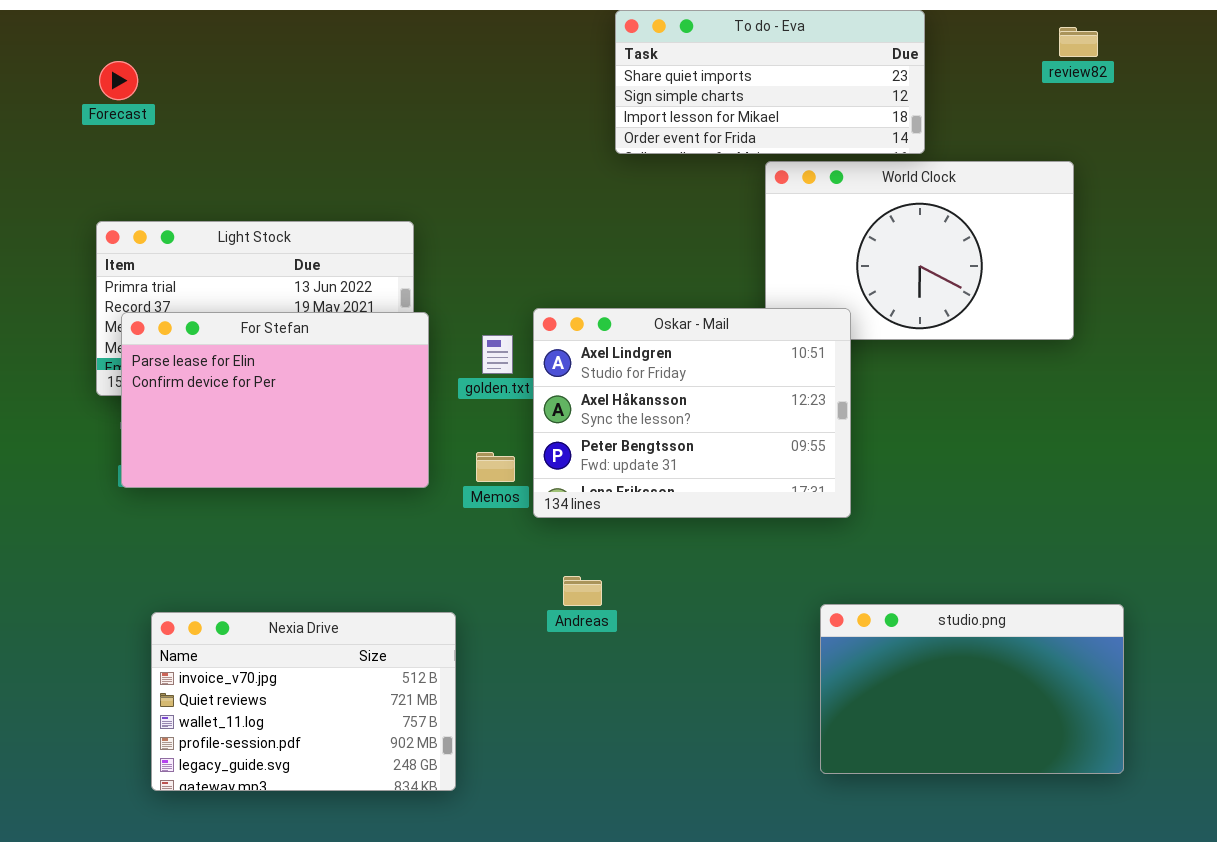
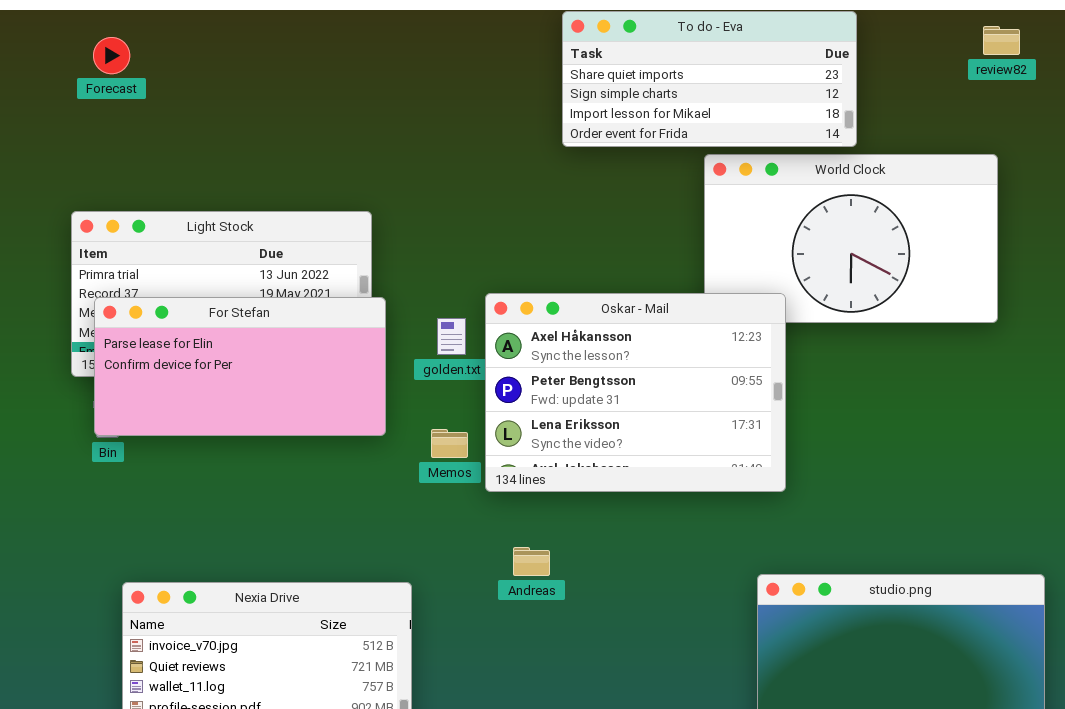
Forecast: [99,61,138,100] -> [93,37,130,74], moved
Oskar - Mail: [533,308,851,518] -> [485,293,786,492], scrolled down 1 row
For Stefan: [121,312,429,488] -> [94,297,386,436], resized

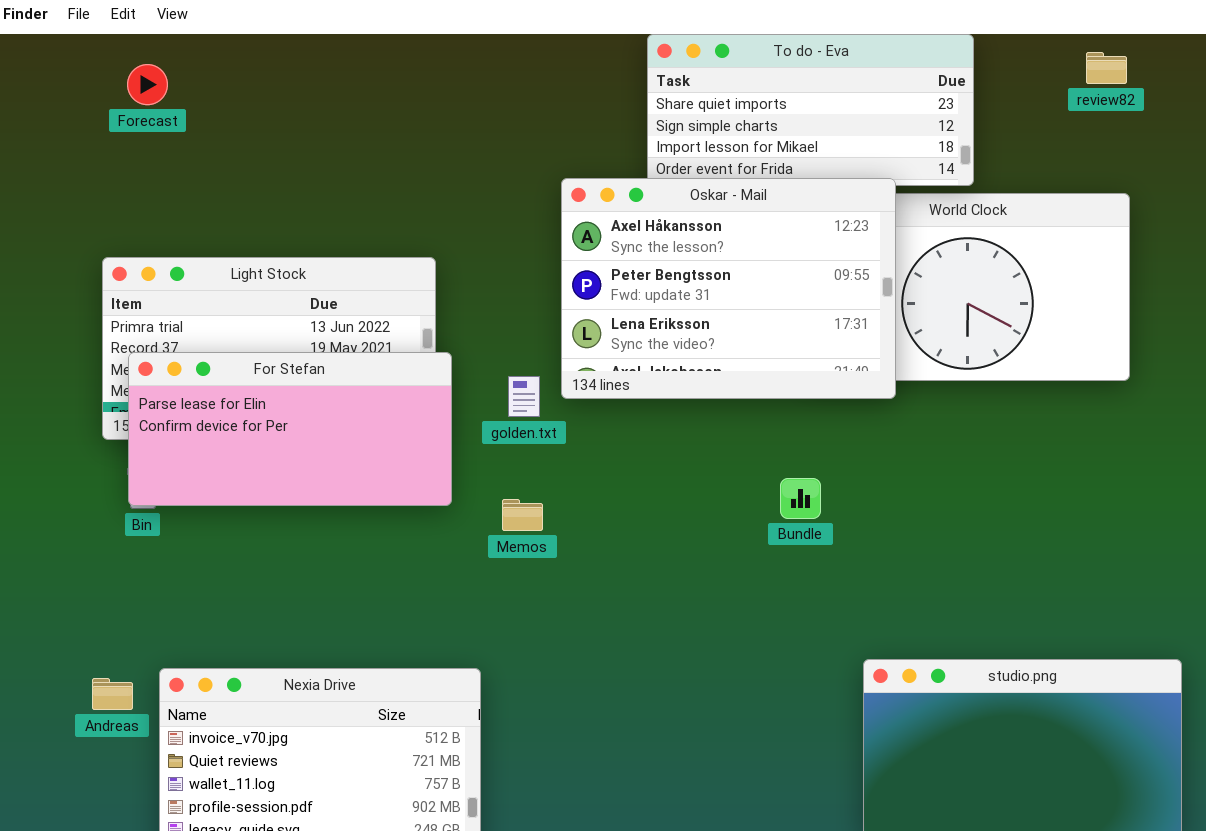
review82: [983,26,1020,55] -> [1086,52,1127,84], moved
Oskar - Mail: [485,293,786,492] -> [561,178,896,399], moved
Andreas: [513,547,550,576] -> [92,678,133,710], moved

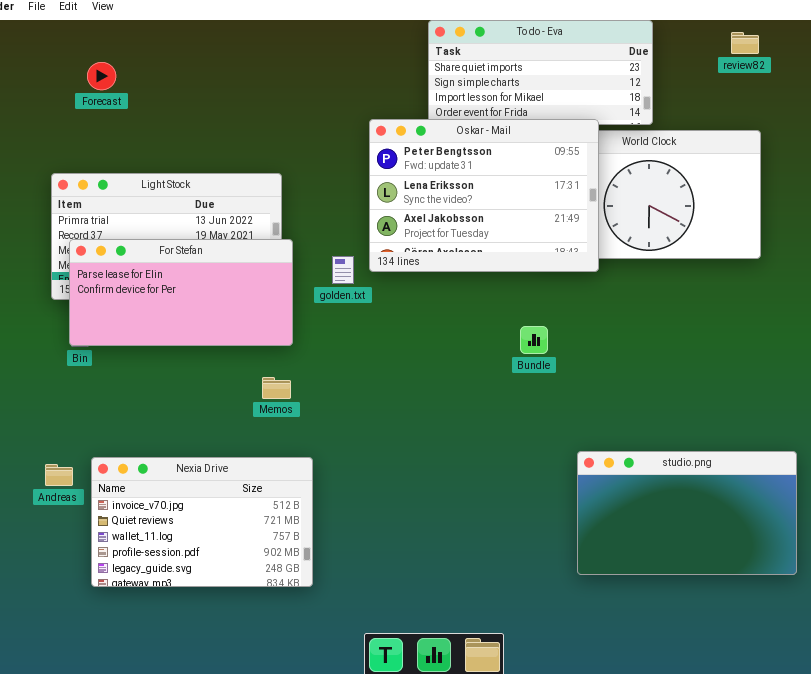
Forecast: [127,64,168,105] -> [87,62,116,90], moved
Oskar - Mail: [561,178,896,399] -> [369,119,599,272], scrolled down 1 row
Memos: [502,499,543,531] -> [262,377,291,399], moved

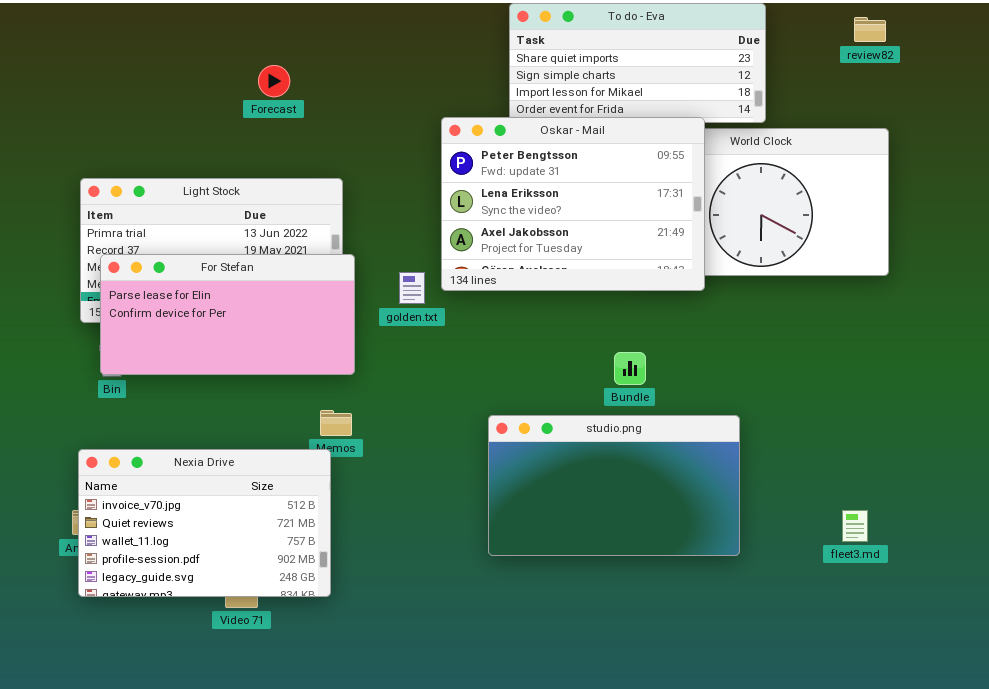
Forecast: [87,62,116,90] -> [258,65,290,97], moved
studio.png: [577,451,797,575] -> [488,415,740,556], moved
Nexia Drive: [91,457,313,587] -> [78,449,331,597], moved

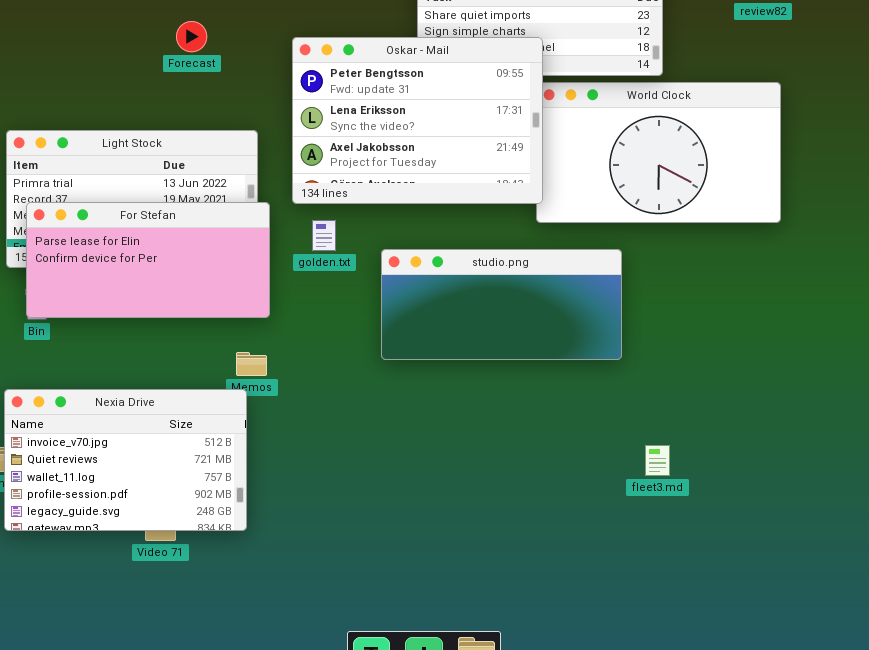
Oskar - Mail: [441,117,705,291] -> [292,37,543,204], moved
studio.png: [488,415,740,556] -> [381,249,622,360], moved, resized
fleet3.md: [842,510,868,542] -> [645,445,670,476], moved

